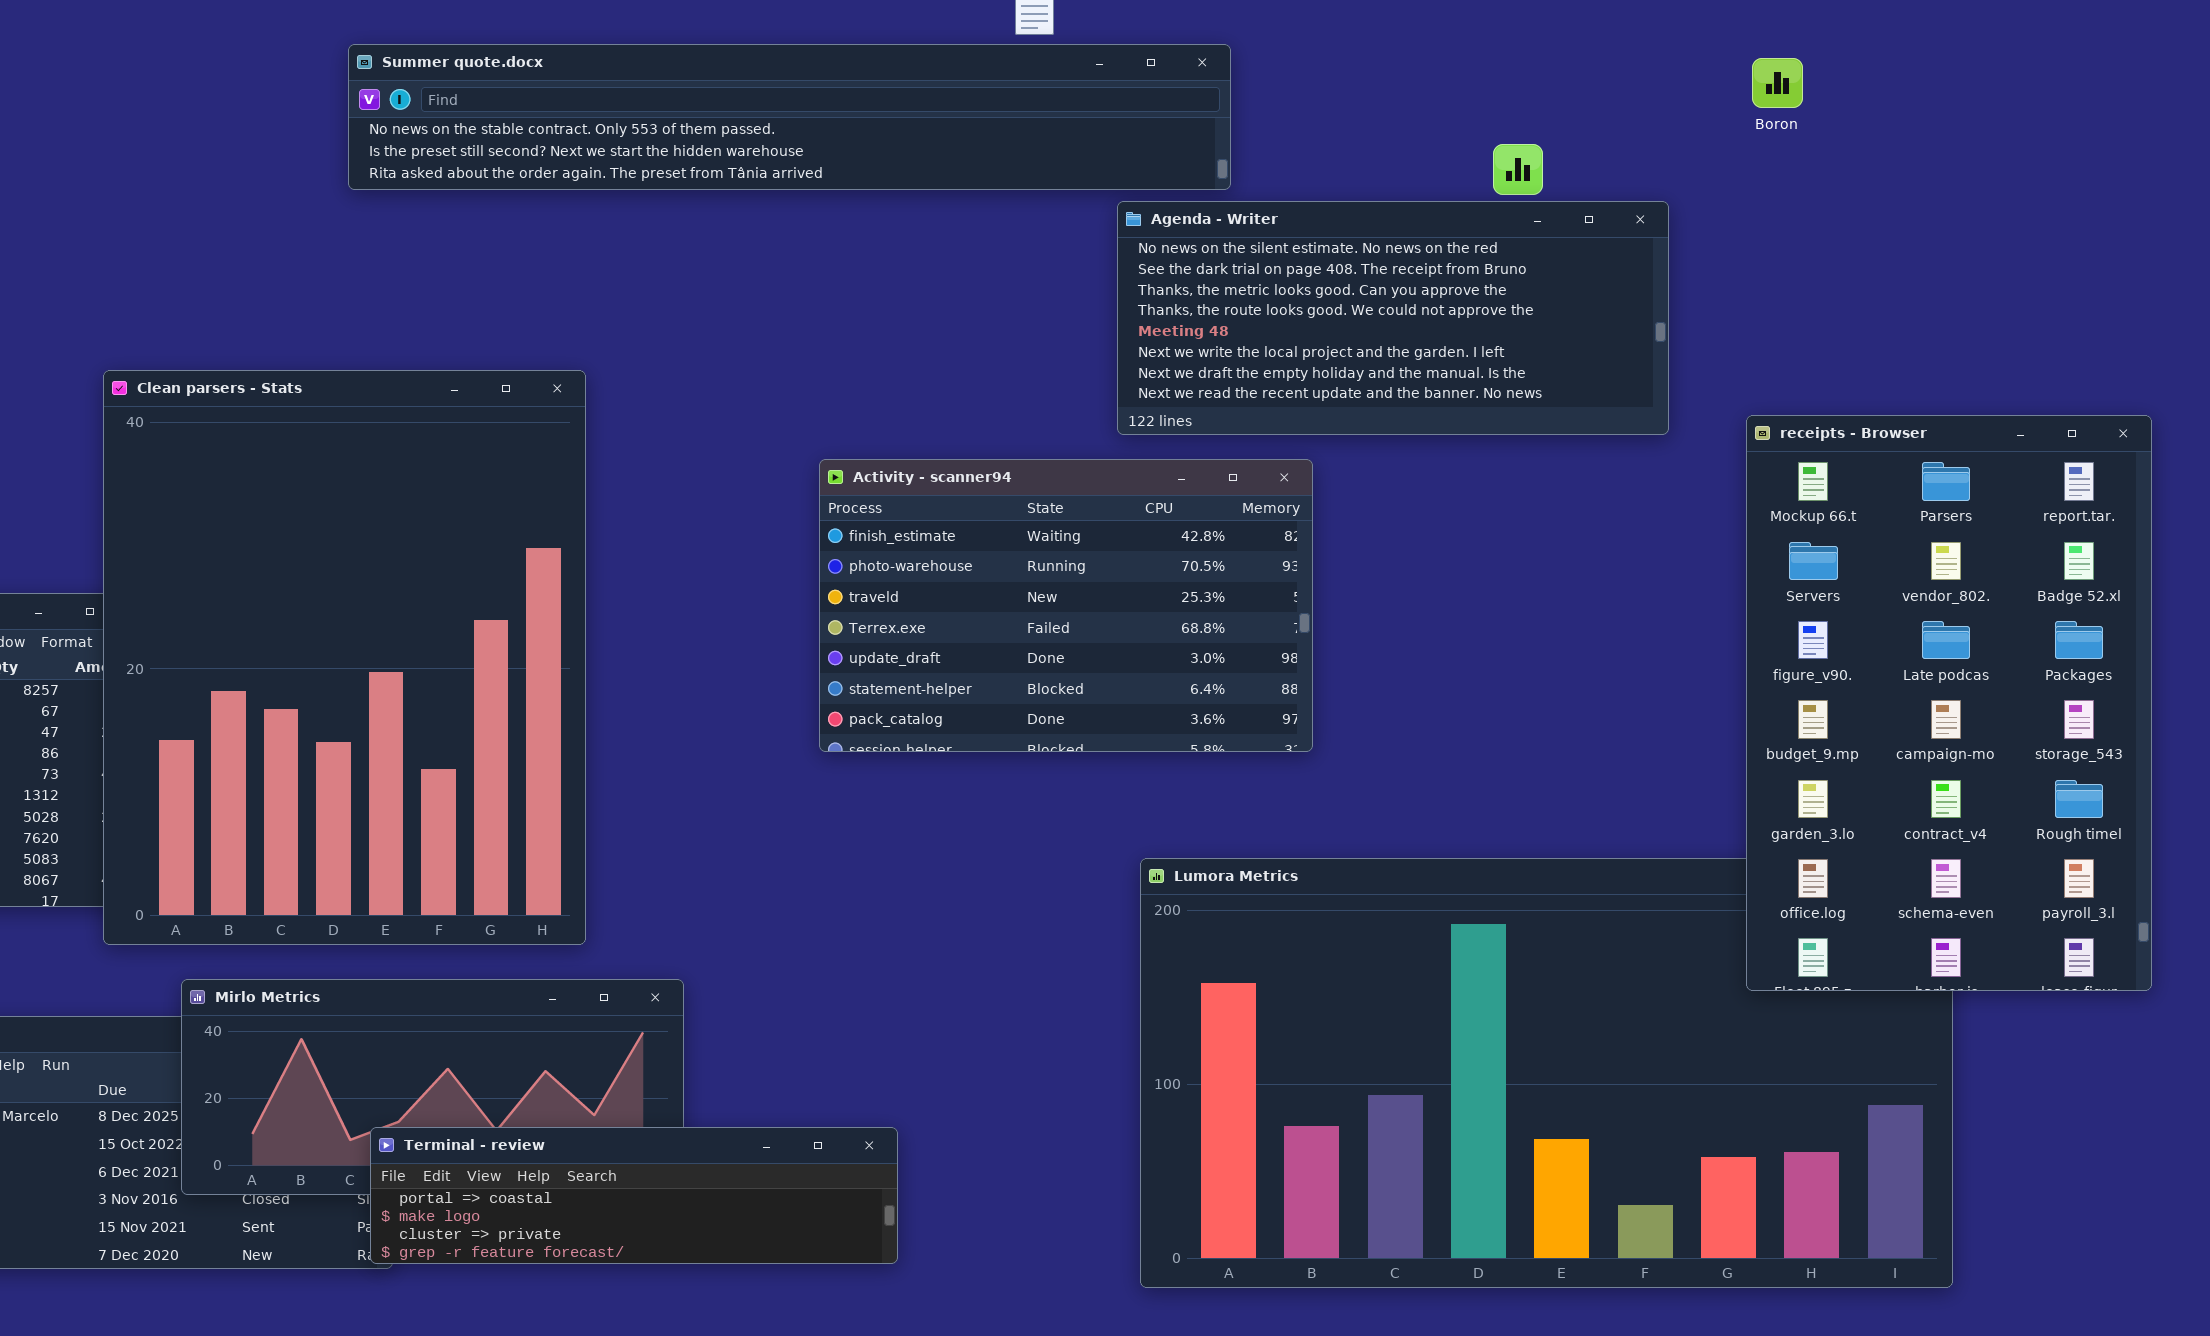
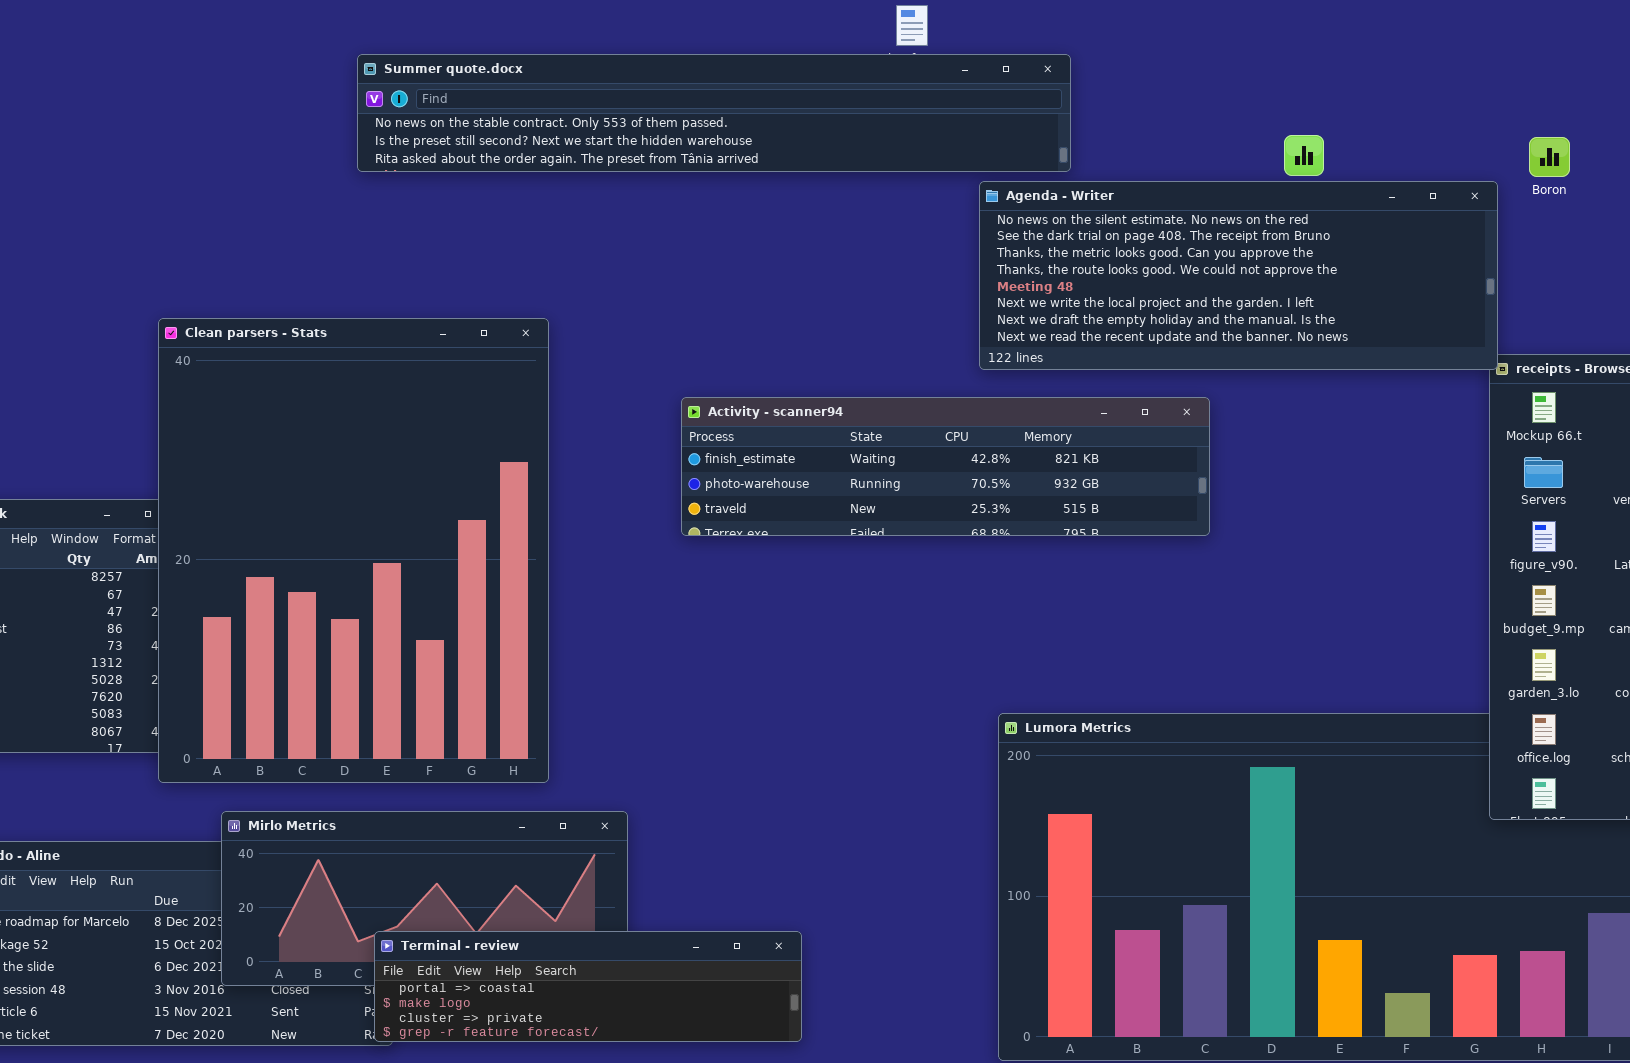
Boron: [1752,58,1803,108] -> [1529,137,1570,177], moved
Agenda - Writer: [1117,201,1669,435] -> [979,181,1498,370], resized
Activity - scanner94: [819,459,1313,752] -> [681,397,1210,536], moved, resized

